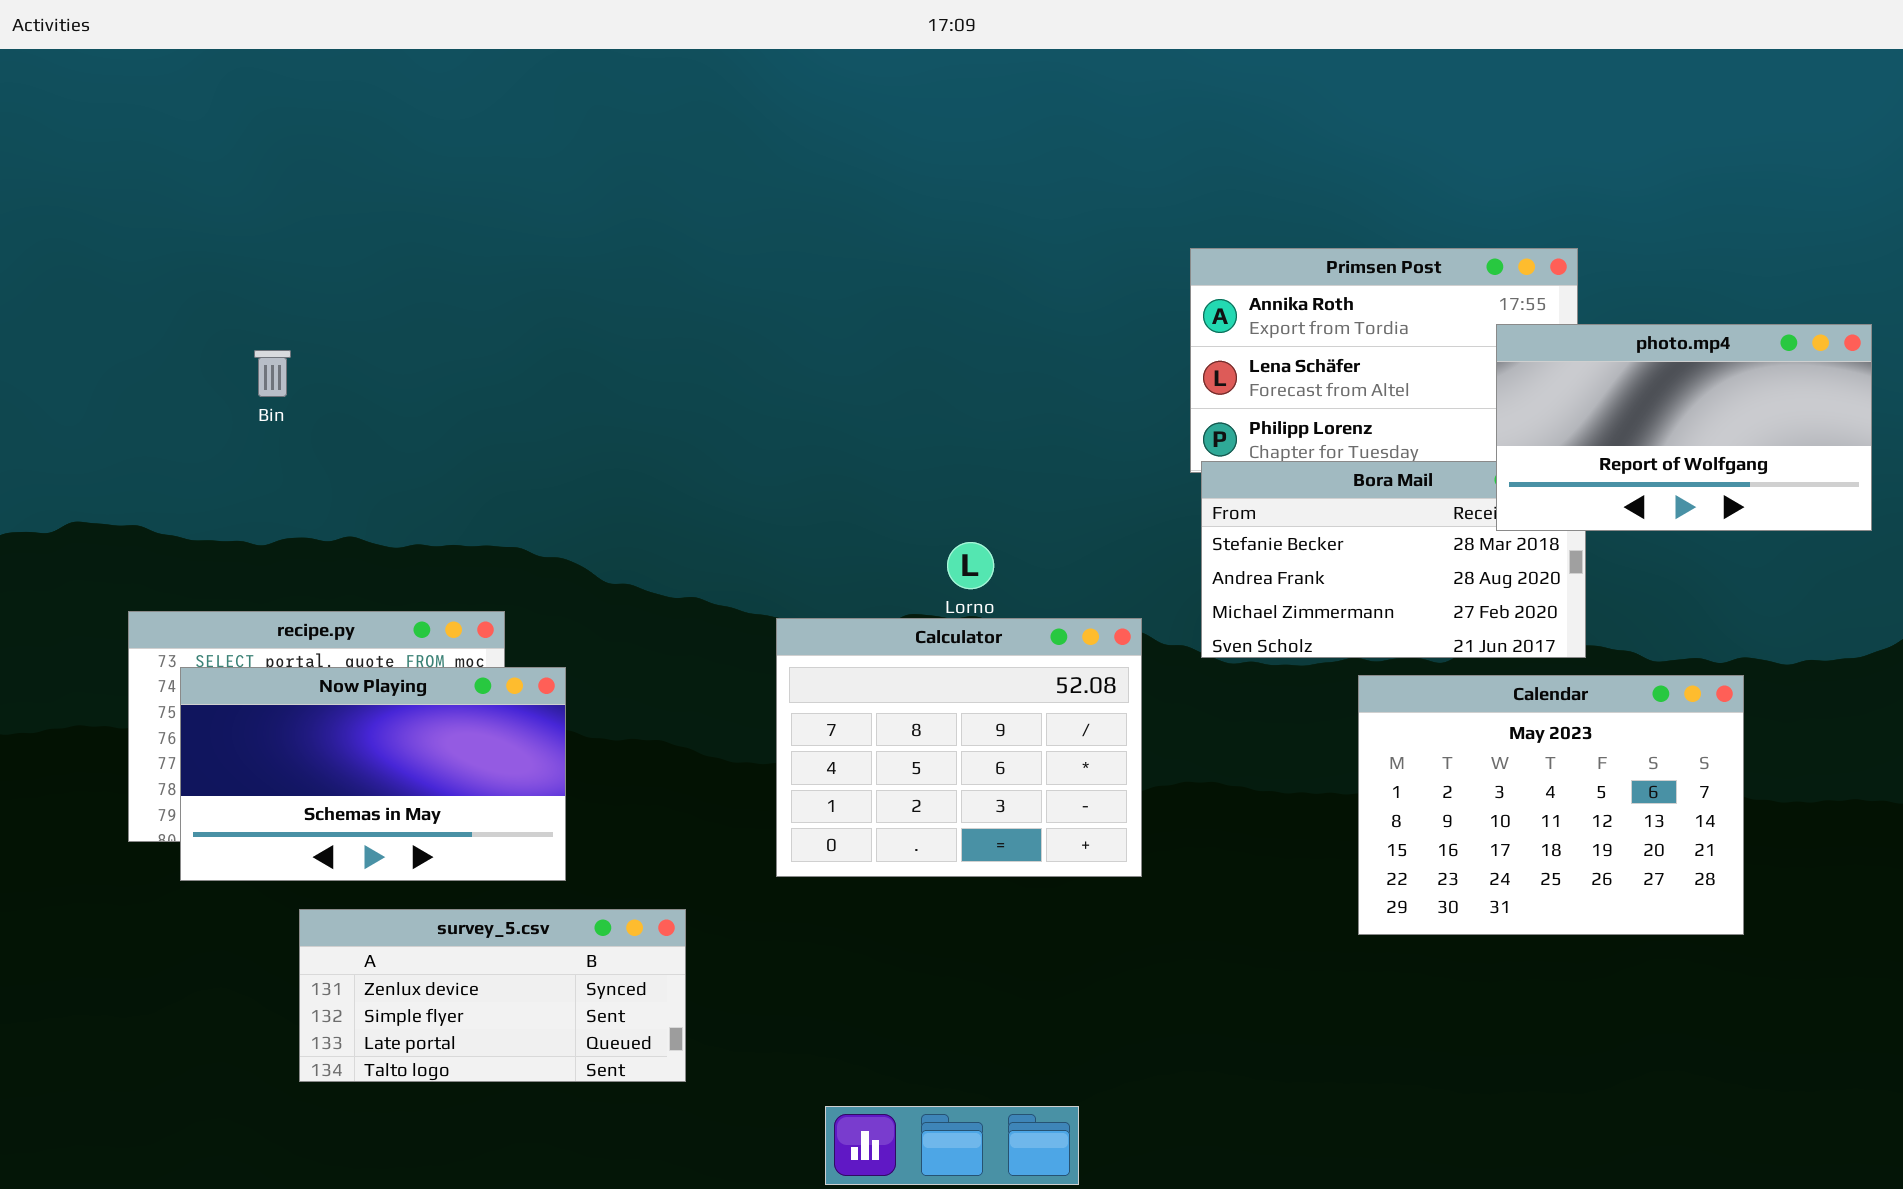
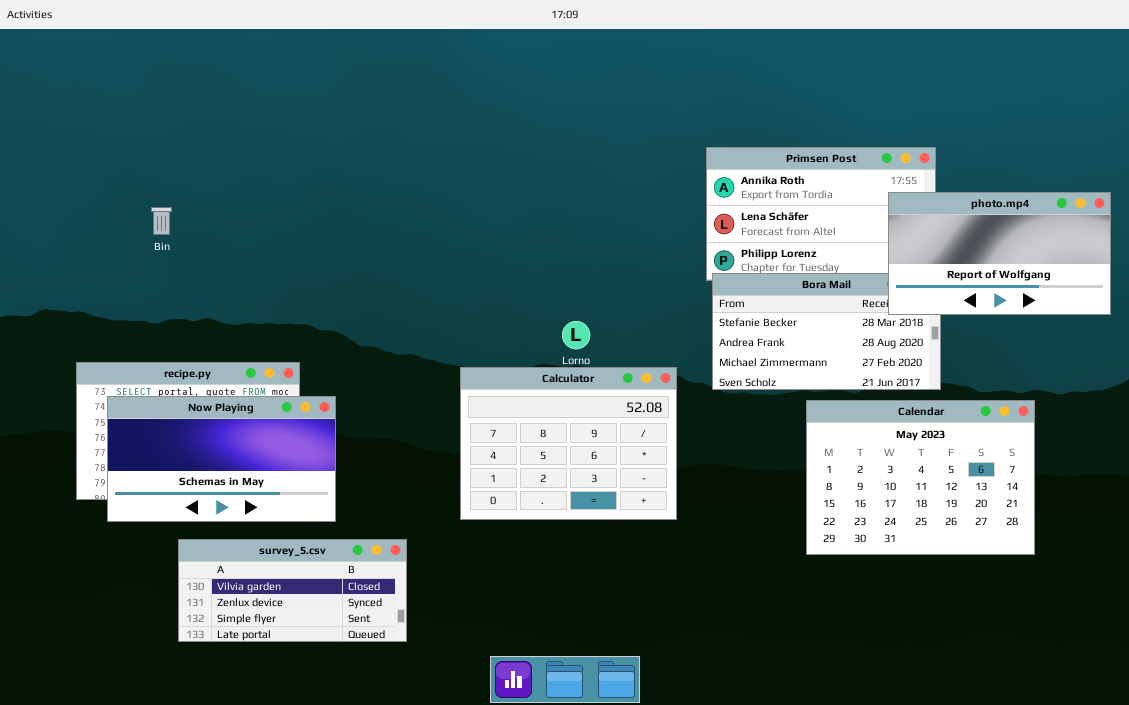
survey_5.csv: [299,909,686,1082] -> [178,539,407,642], scrolled up 1 row

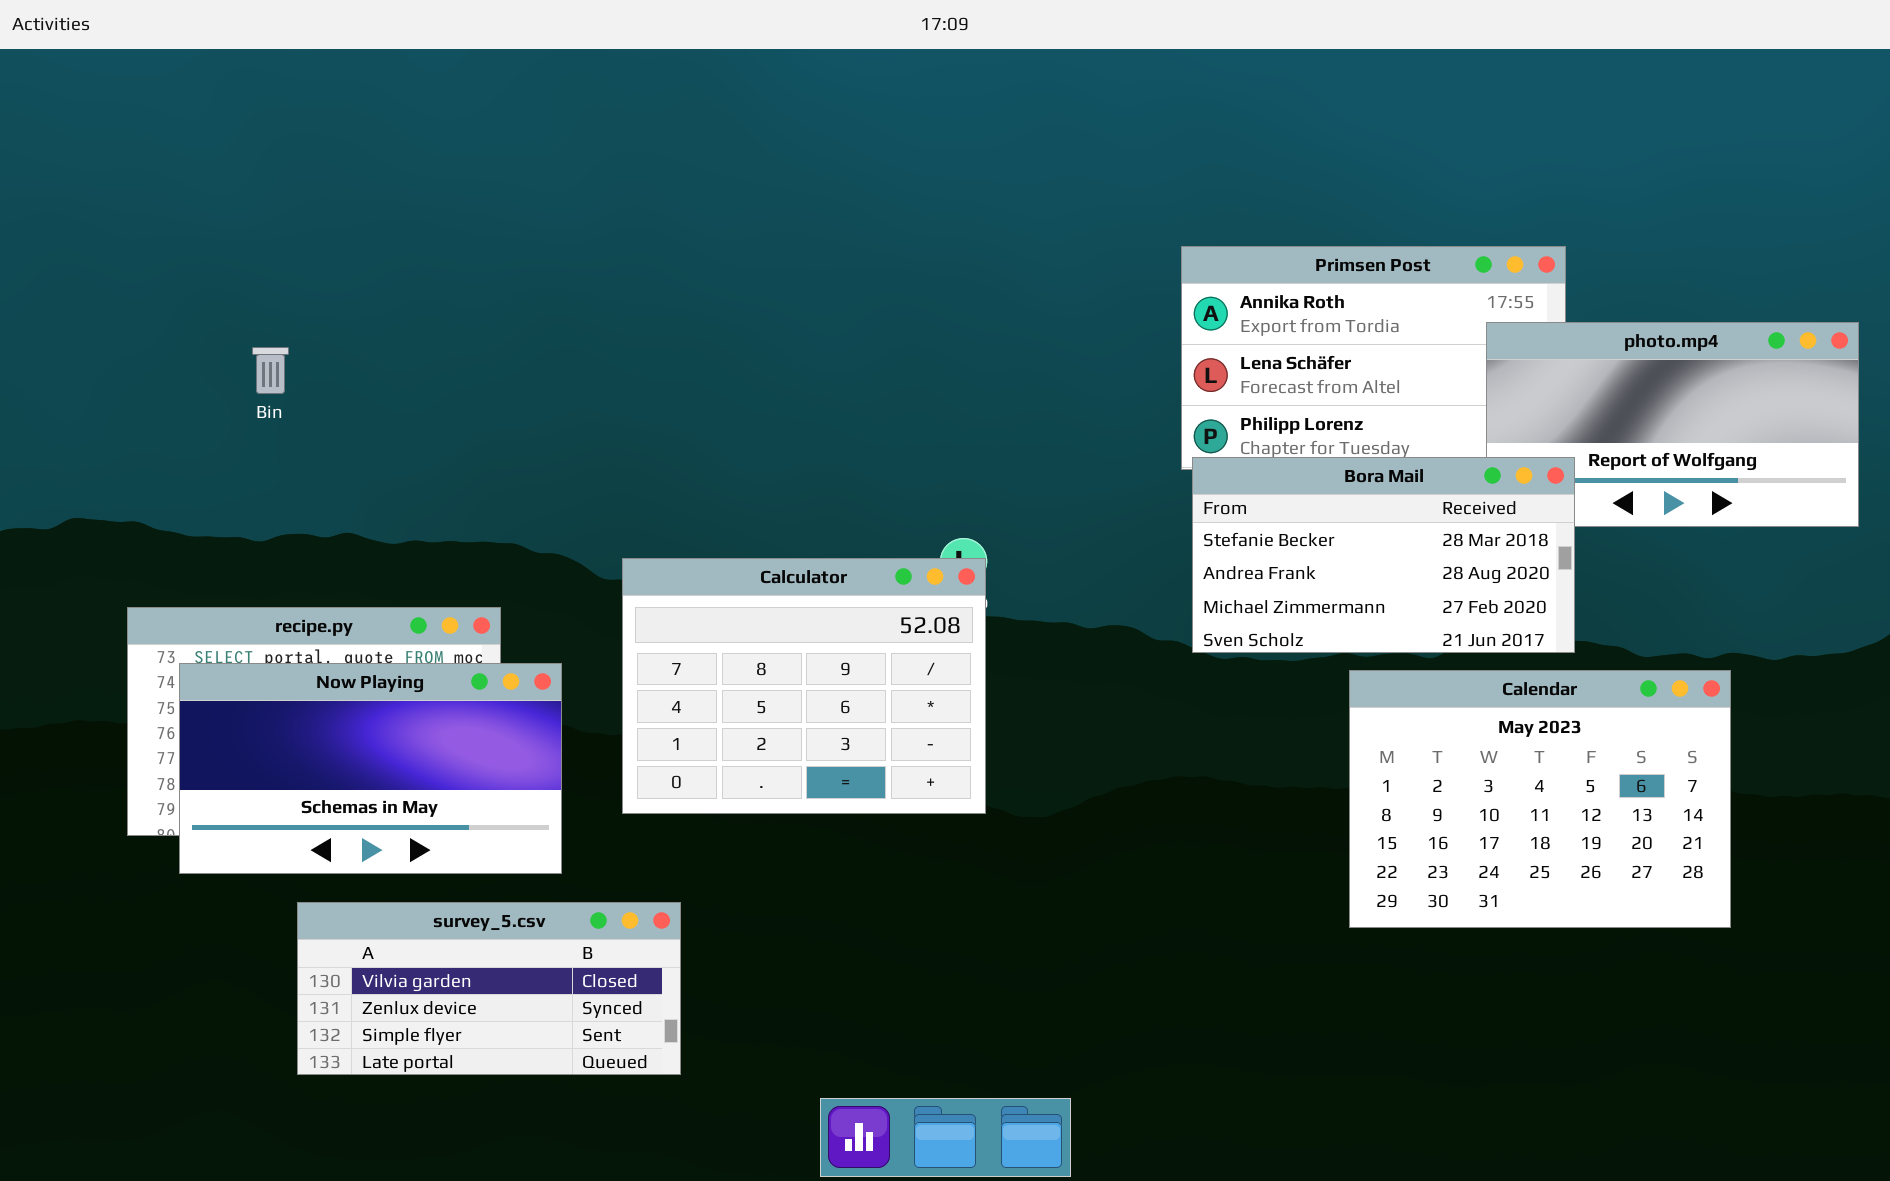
Bora Mail: [712,273,941,390] -> [1192,457,1575,653], raised
Calculator: [460,367,677,520] -> [622,558,986,814], moved

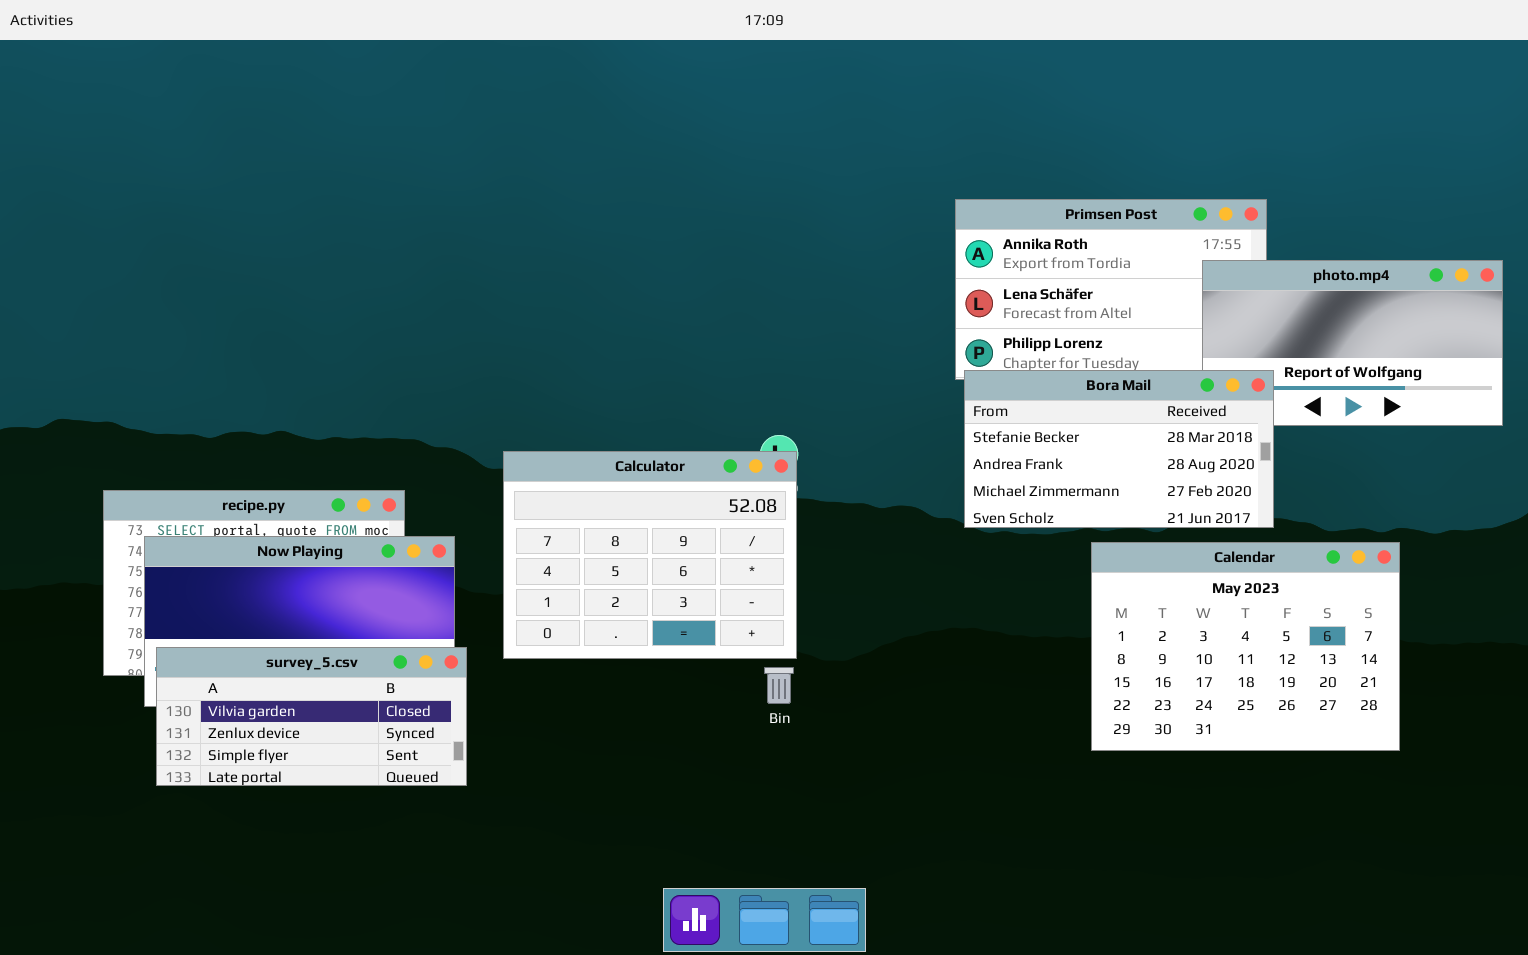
Bin: [252,347,289,394] -> [764,667,794,704], moved
survey_5.csv: [297,902,681,1075] -> [156,647,467,786], moved

